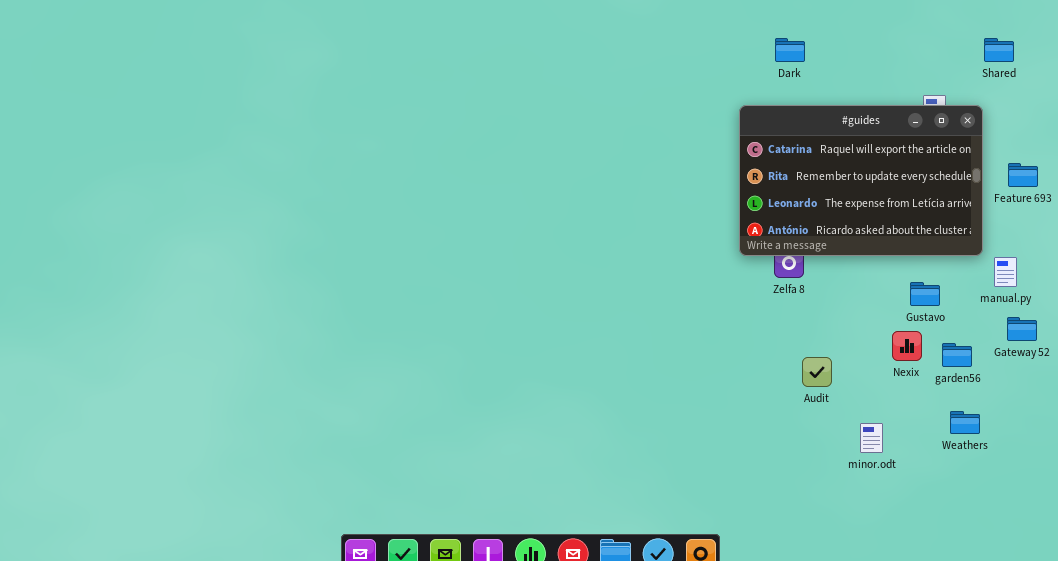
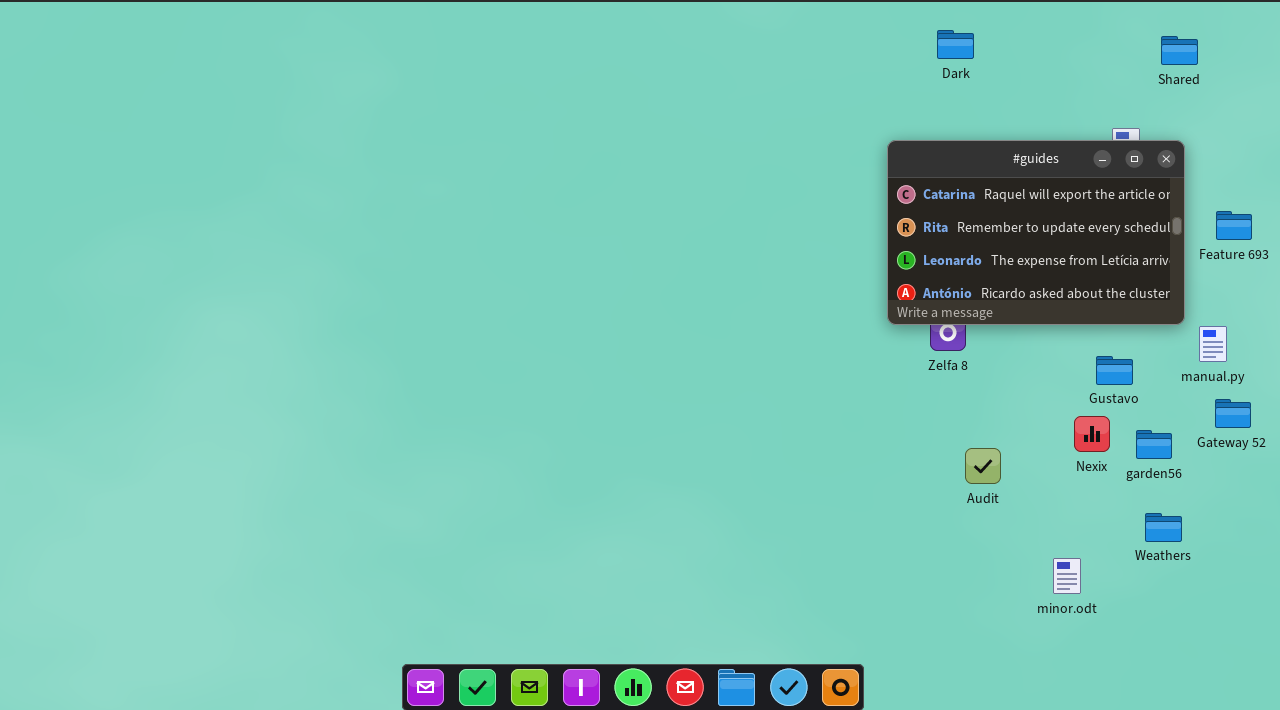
Dark: [775,38,805,62] -> [937,30,974,59], moved
Shared: [984,38,1014,62] -> [1161,36,1198,65], moved
minor.odt: [860,423,883,453] -> [1053,558,1081,594], moved

